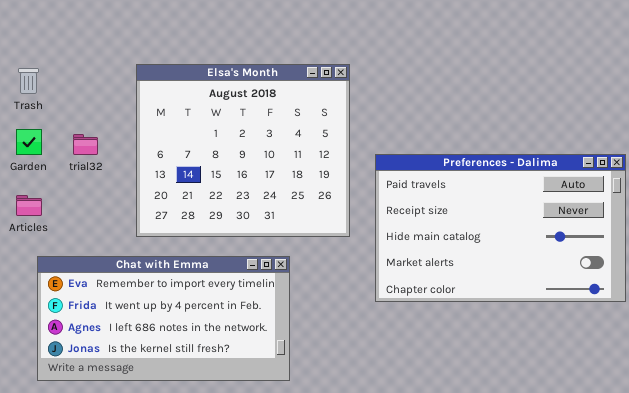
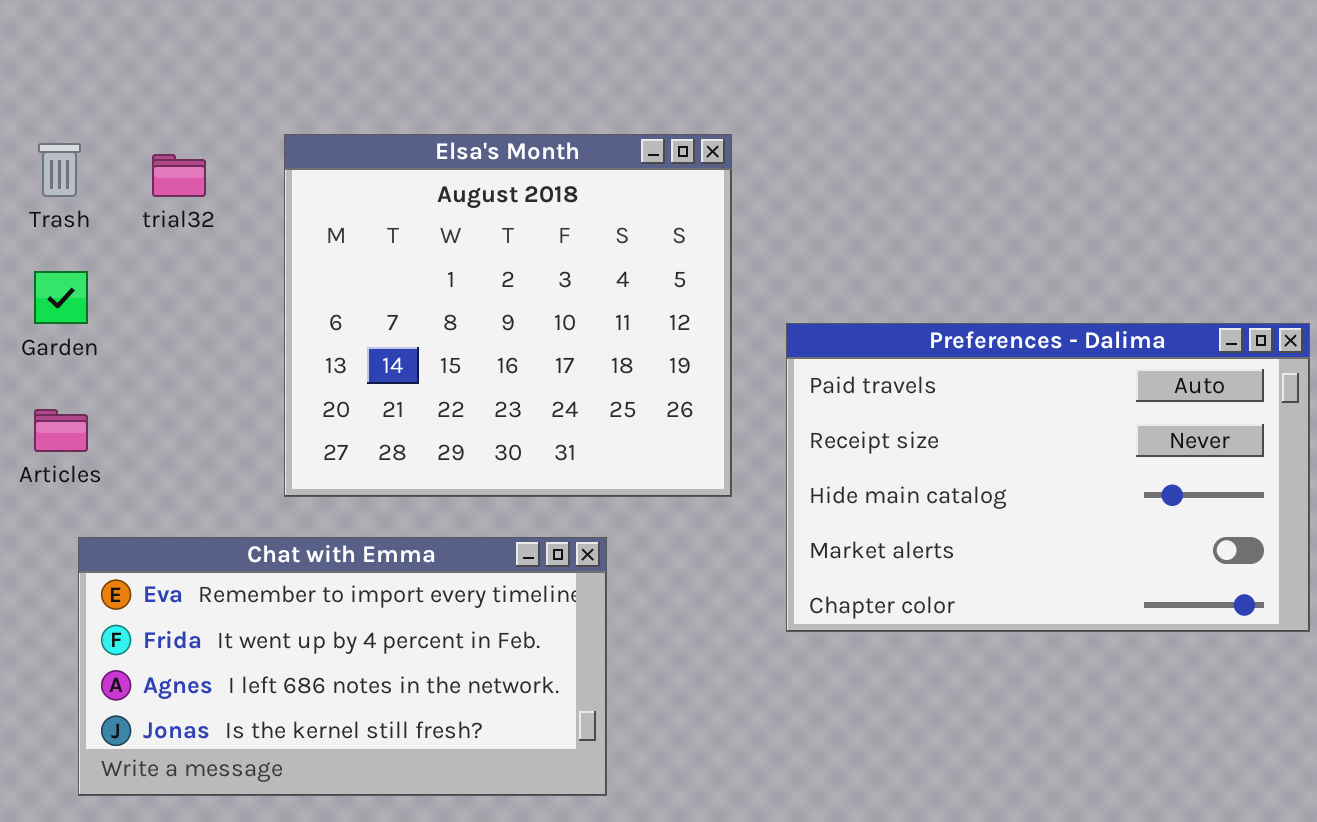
trial32: [73,134,98,155] -> [152,154,206,197], moved

